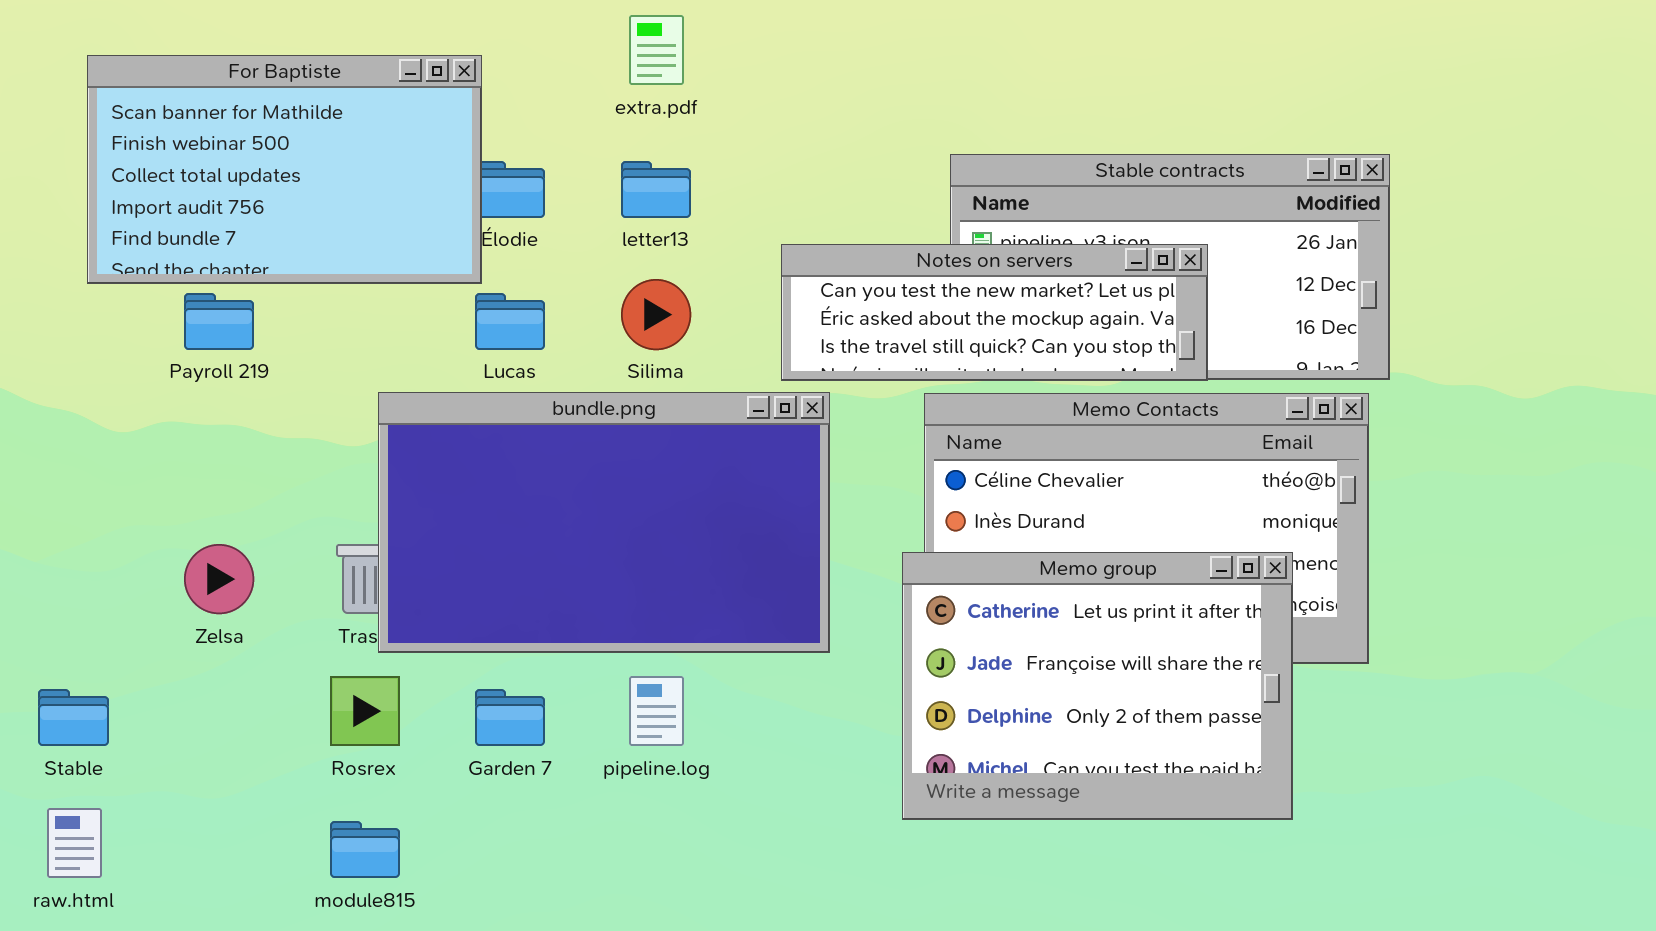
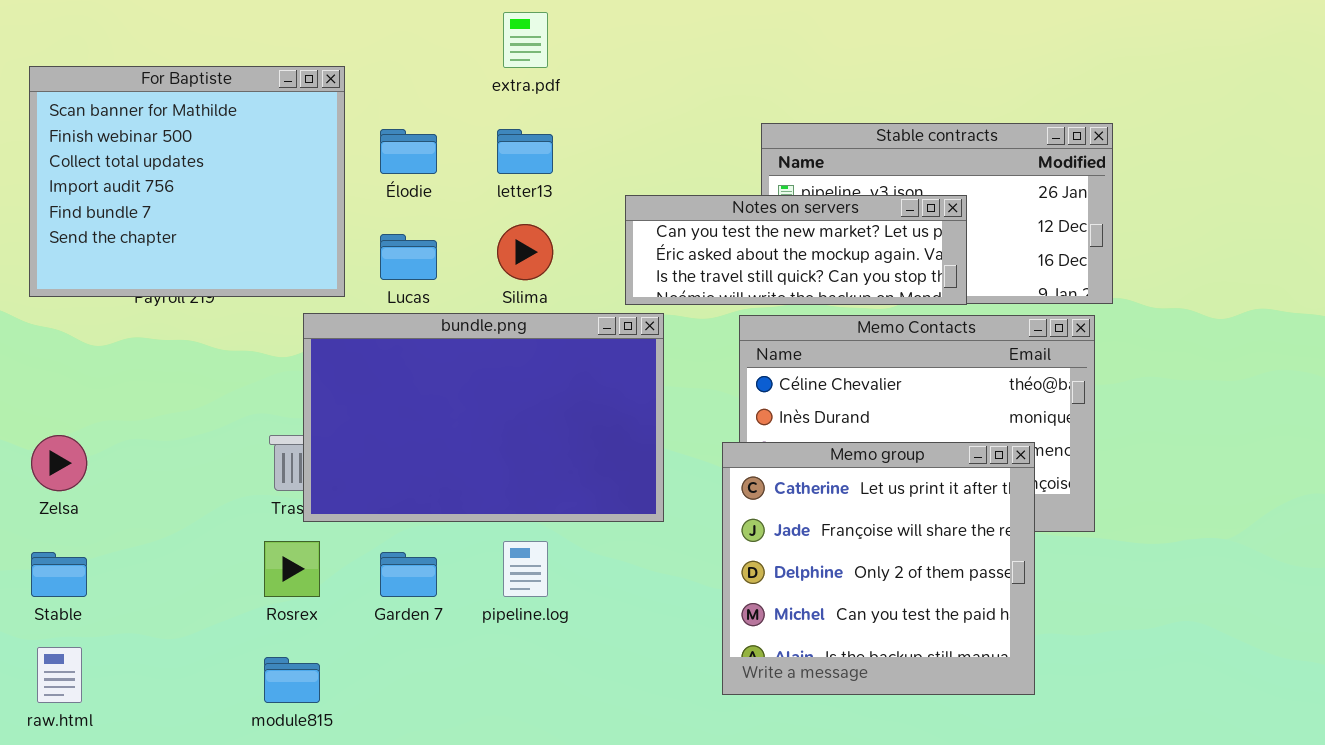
For Baptiste: [87,55,482,284] -> [29,66,345,297], moved, resized
Zelsa: [184,544,254,614] -> [31,435,87,491], moved
Memo group: [902,552,1293,820] -> [722,442,1035,695], resized

